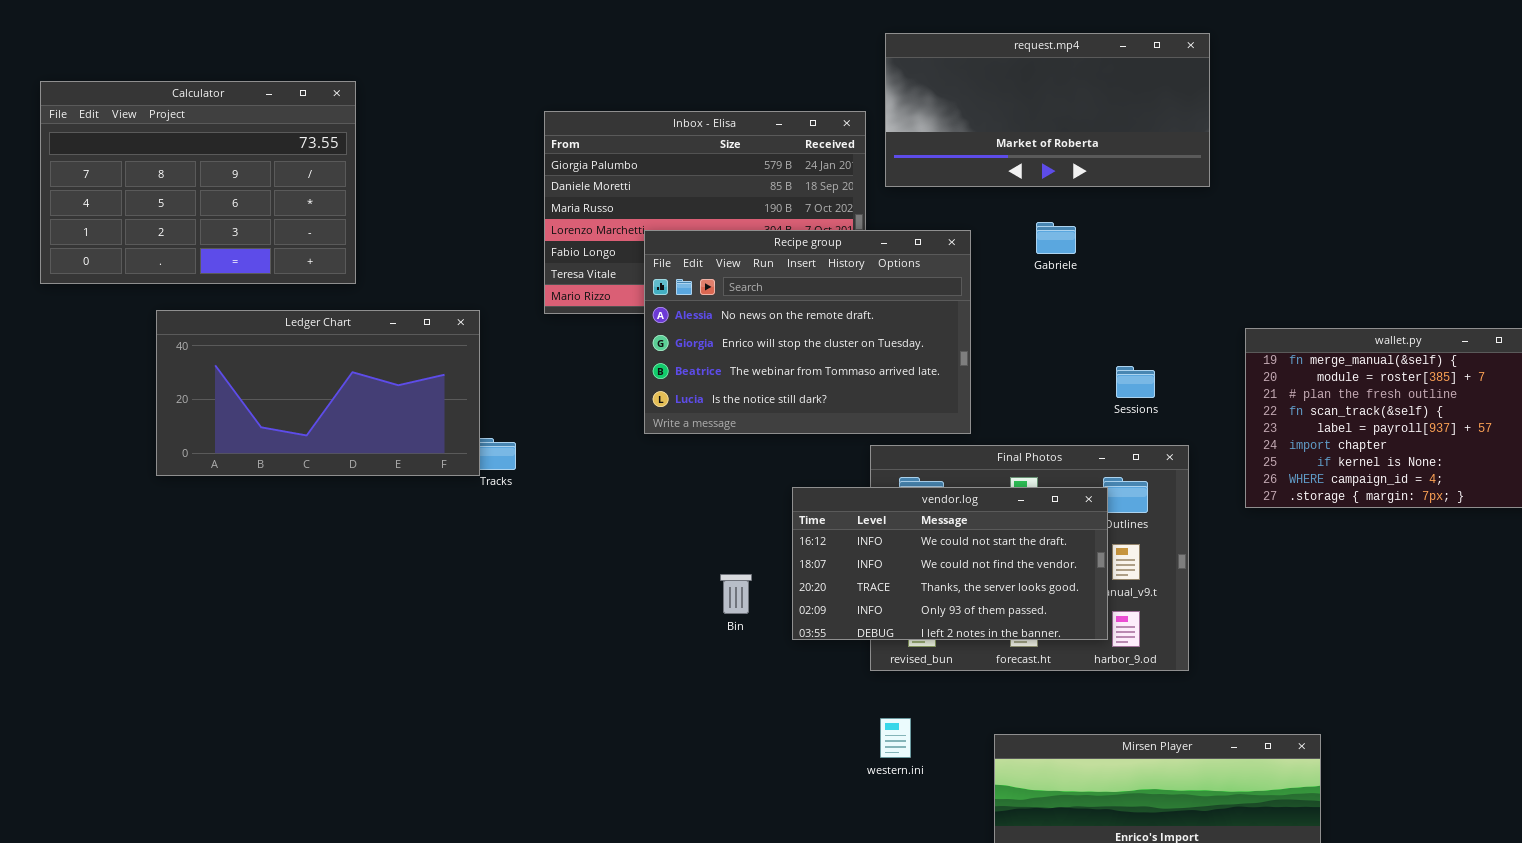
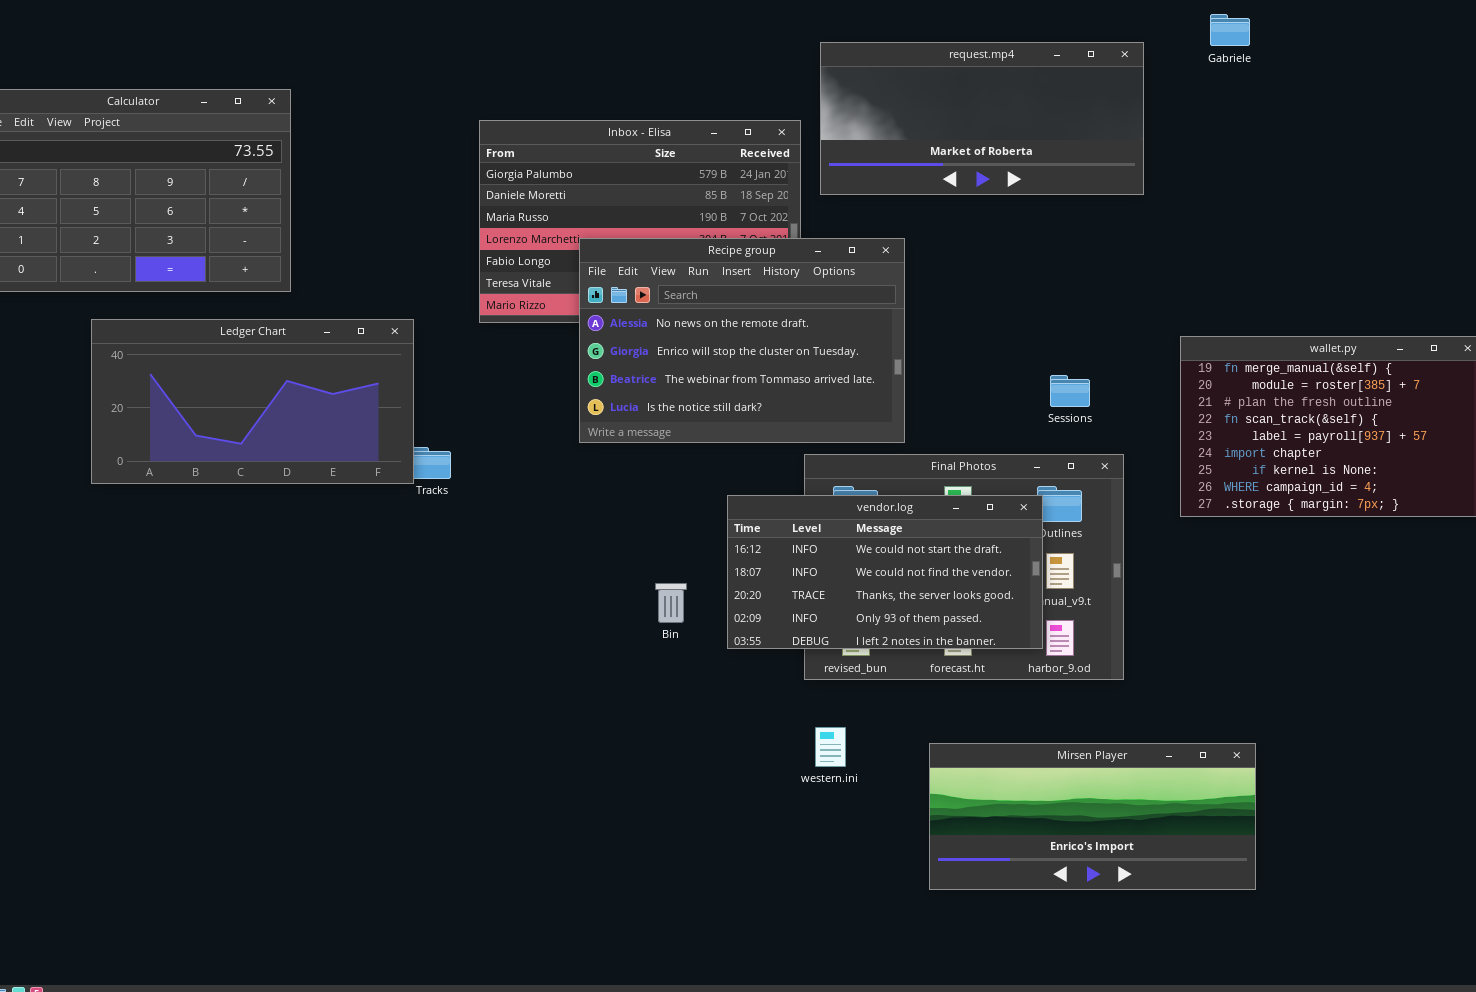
Gabriele: [1036,222,1076,254] -> [1210,14,1250,46], moved

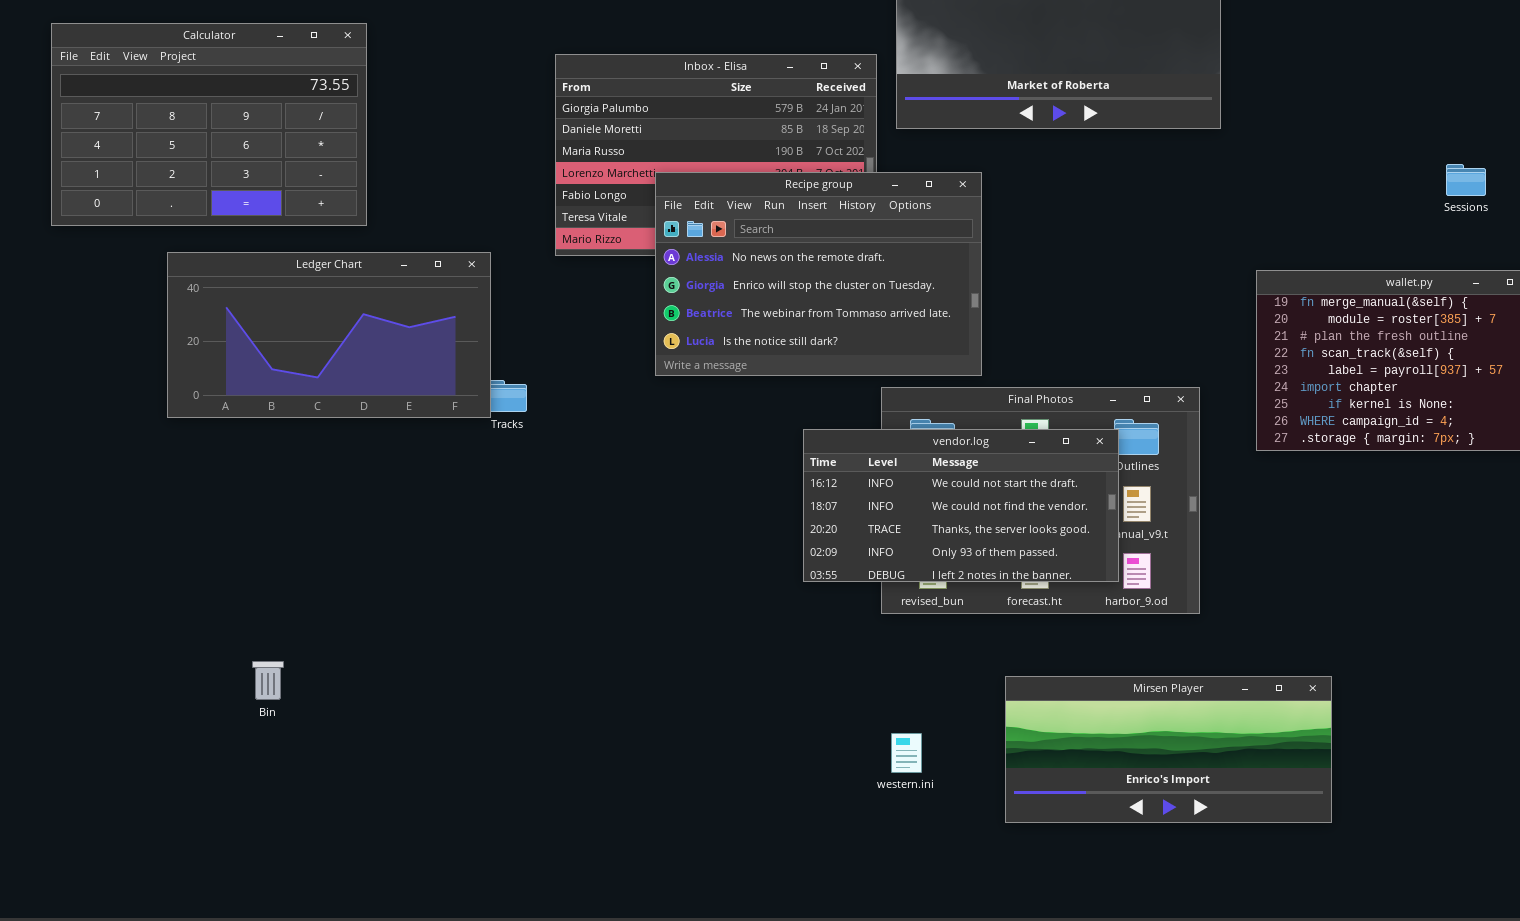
Sessions: [1050,375,1090,407] -> [1446,164,1486,196], moved
Bin: [655,583,687,623] -> [252,661,284,700], moved
western.ini: [815,727,846,767] -> [891,733,922,773], moved

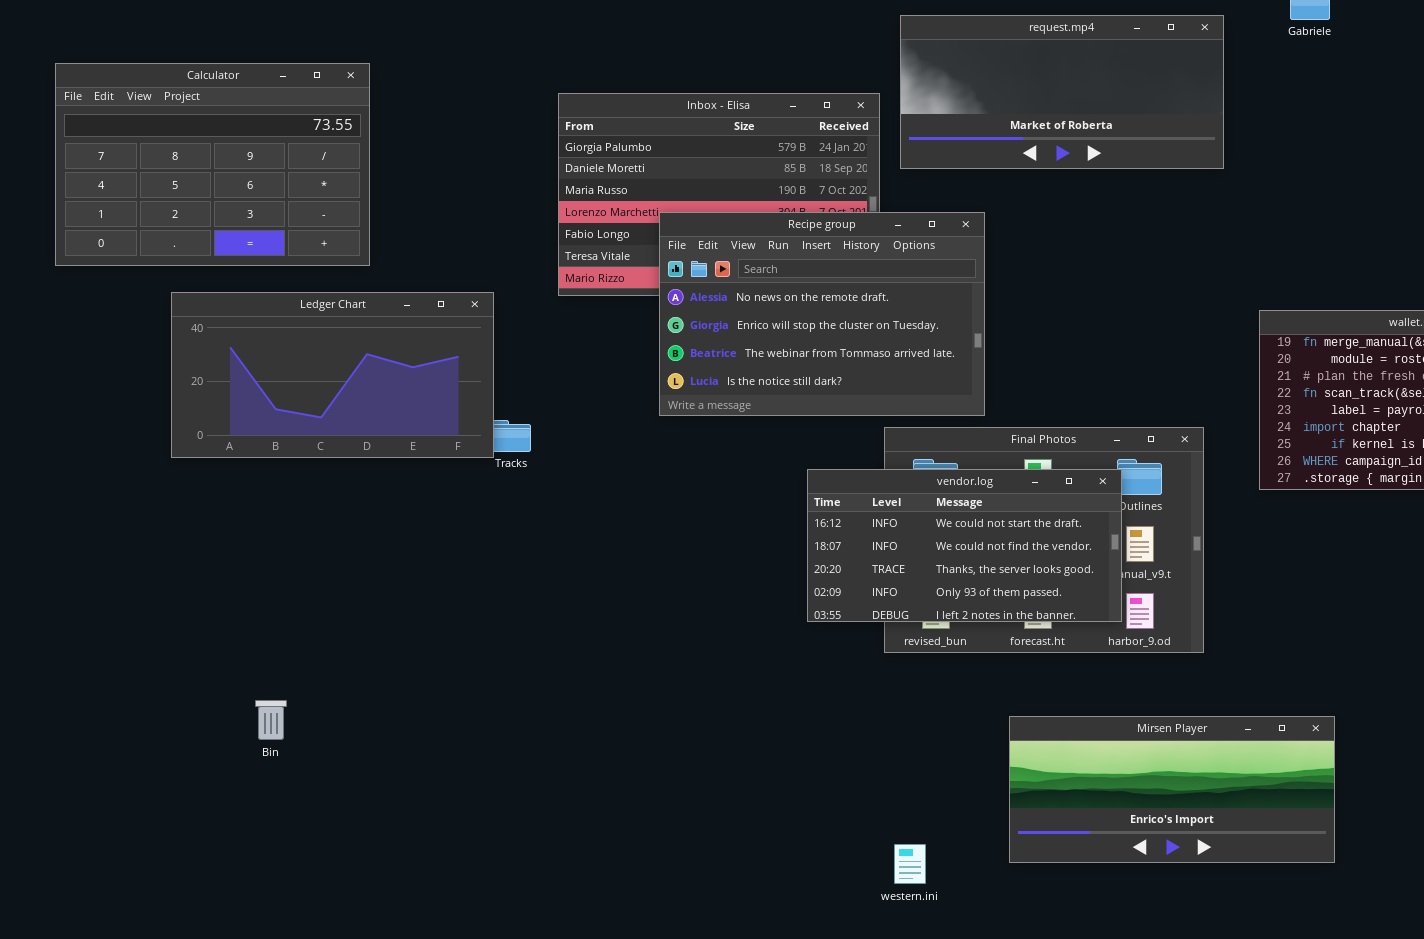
western.ini: [891,733,922,773] -> [894,844,926,884], moved

